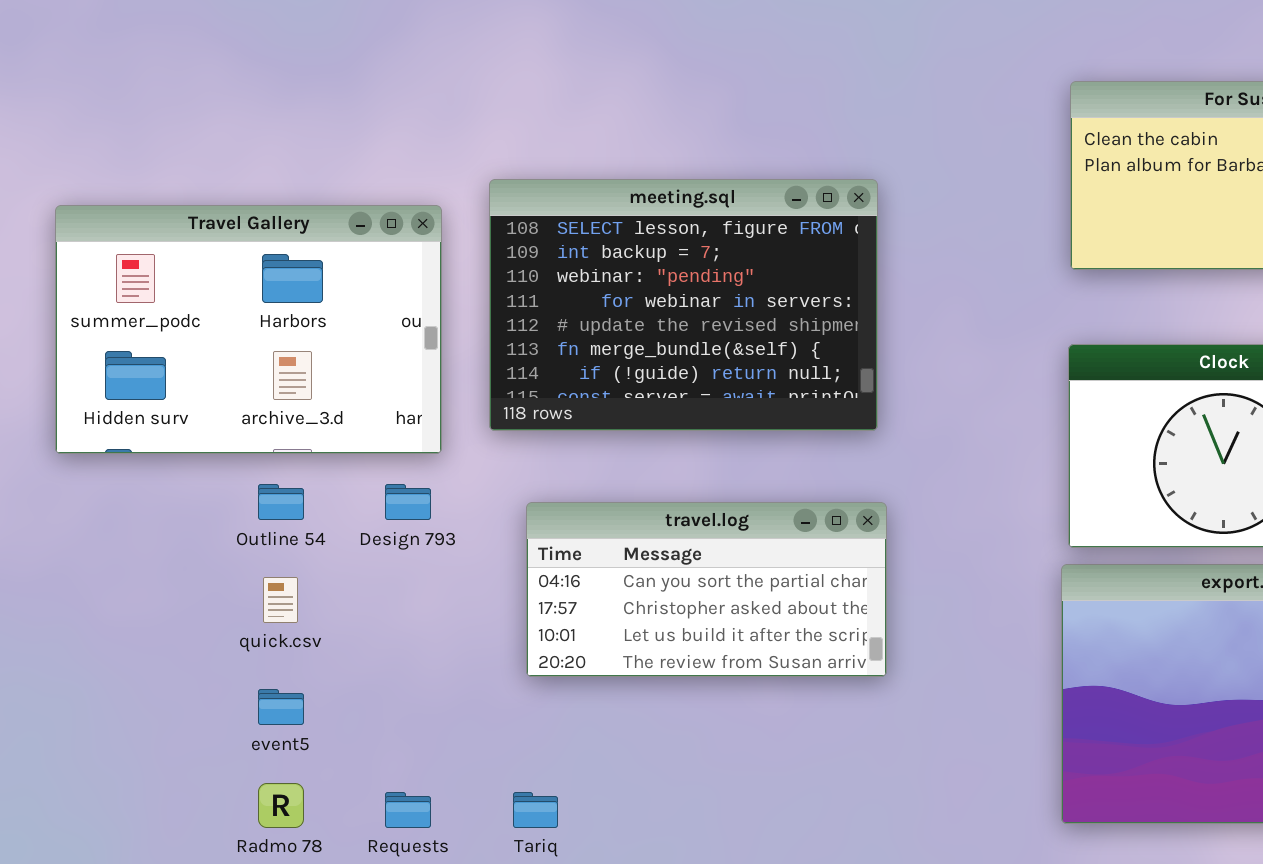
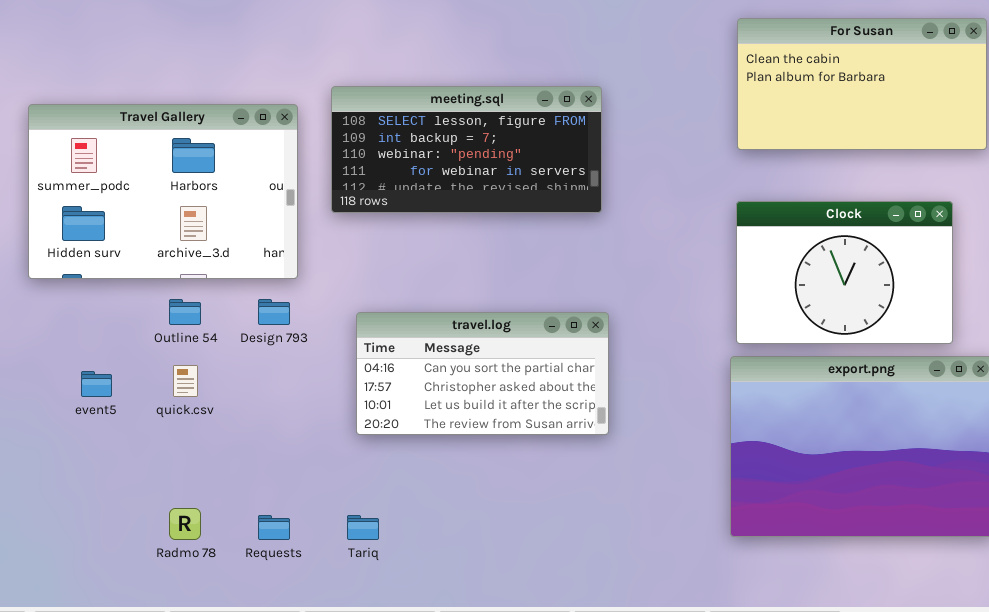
meeting.sql: [489,179,878,431] -> [331,86,602,213], resized
event5: [258,689,304,725] -> [81,371,112,397], moved

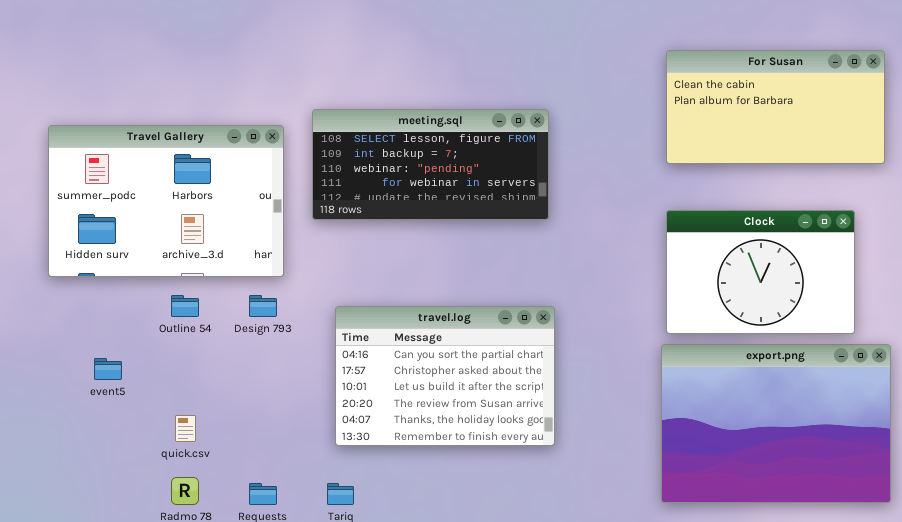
travel.log: [356,312,609,435] -> [335,306,555,446], resized
quick.csv: [173,365,198,397] -> [175,415,196,442], moved

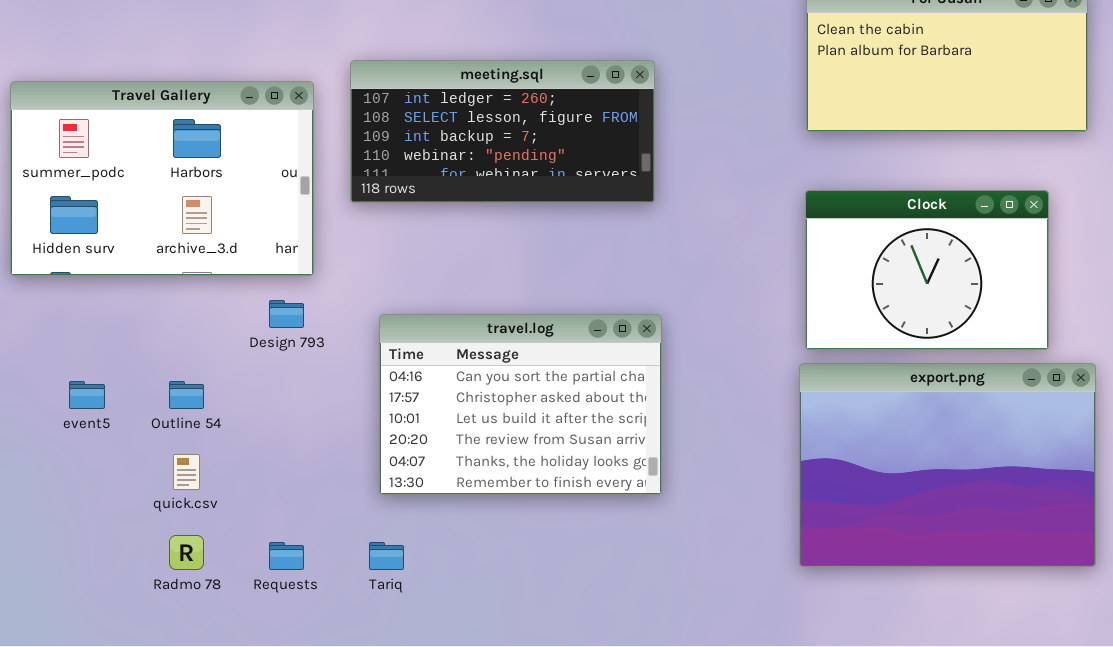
meeting.sql: [312,109,549,220] -> [350,60,655,203], scrolled up 1 row
Outline 54: [171,295,199,317] -> [169,381,204,409], moved

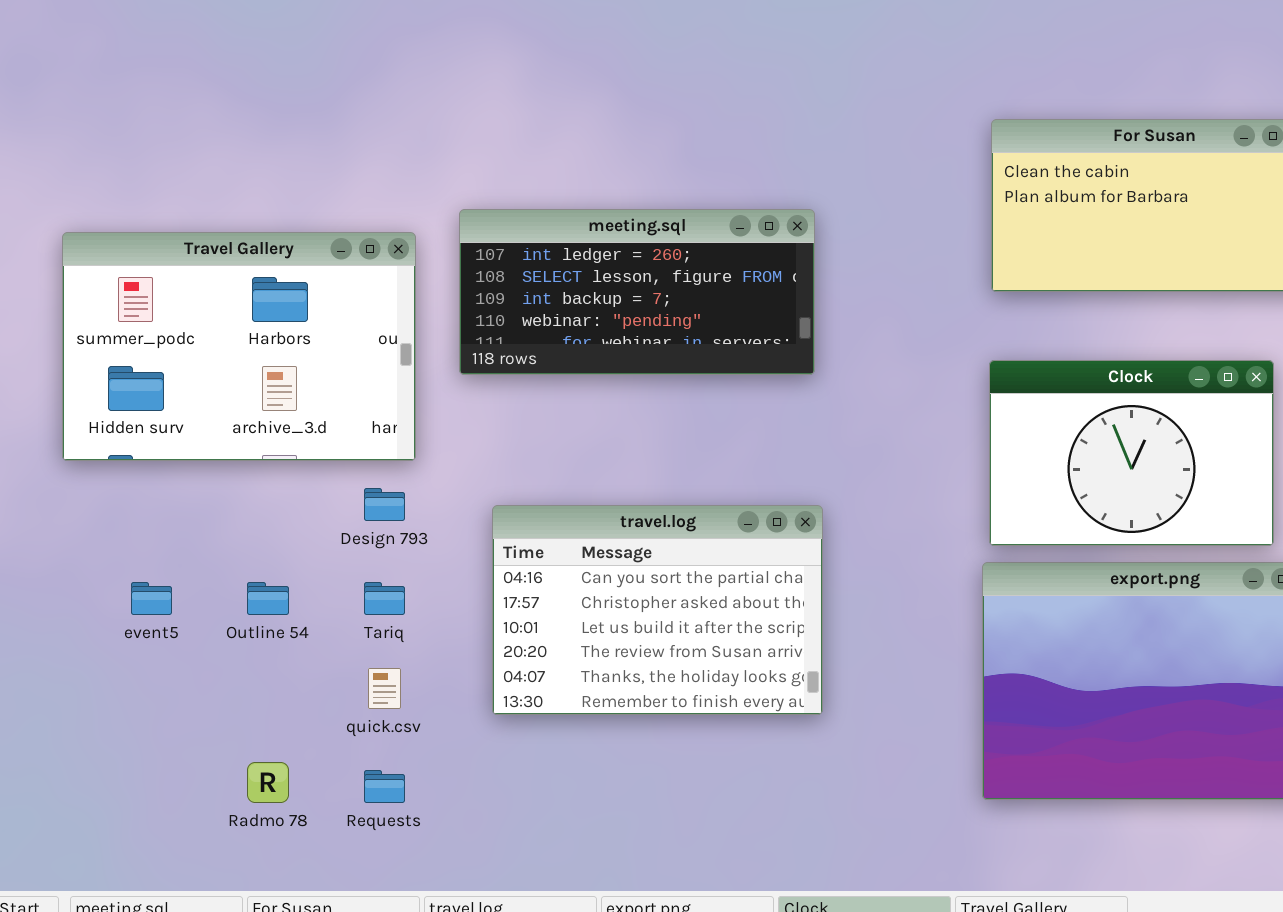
quick.csv: [173,454,200,490] -> [368,668,401,709], moved
Tariq: [369,542,404,570] -> [364,582,405,615], moved

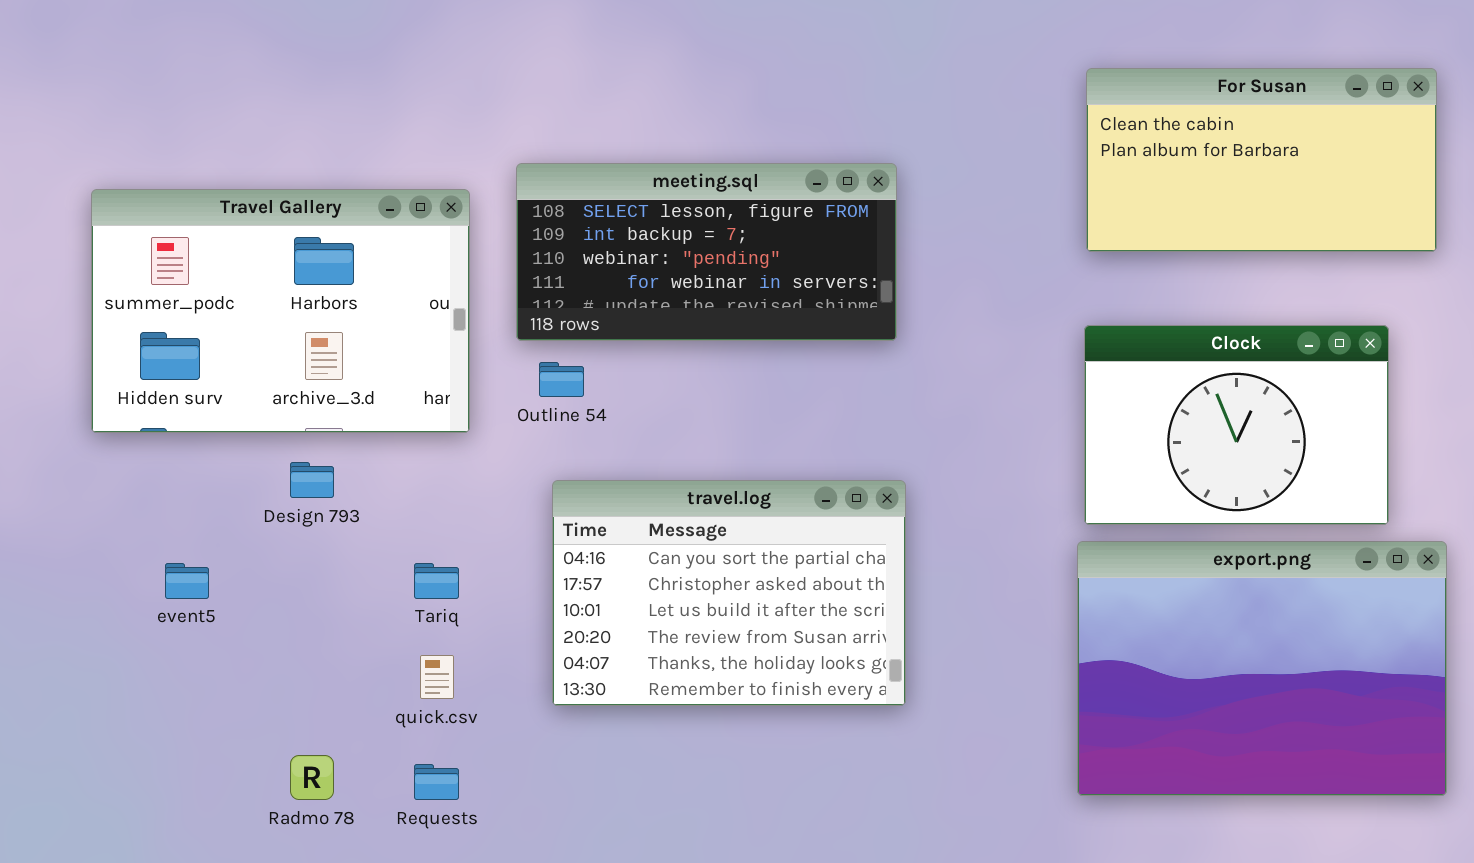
meeting.sql: [459,209,815,375] -> [516,163,897,341], scrolled down 1 row
Design 793: [364,488,405,521] -> [290,462,334,498], moved
Outline 54: [247,582,289,615] -> [539,362,584,397], moved

